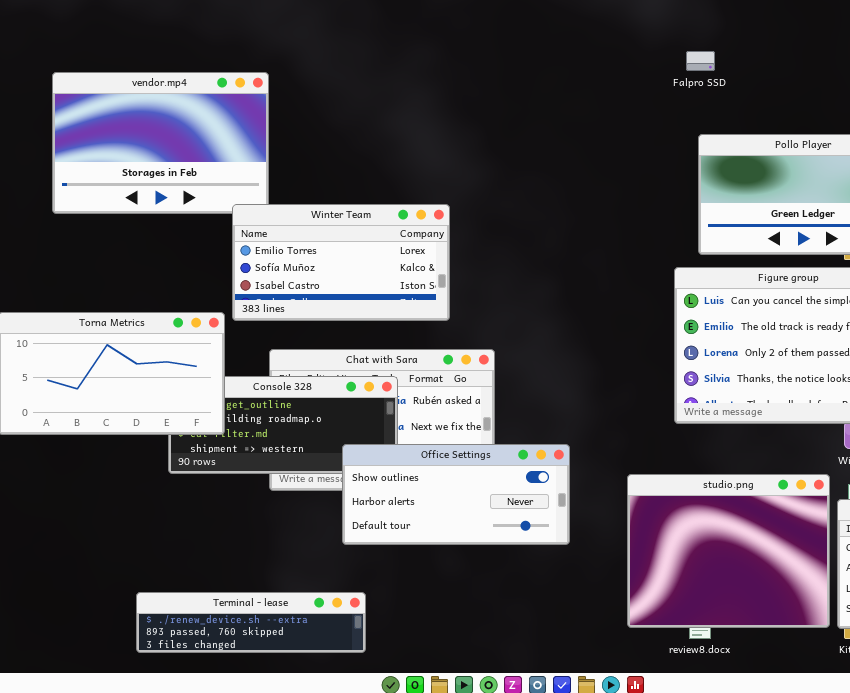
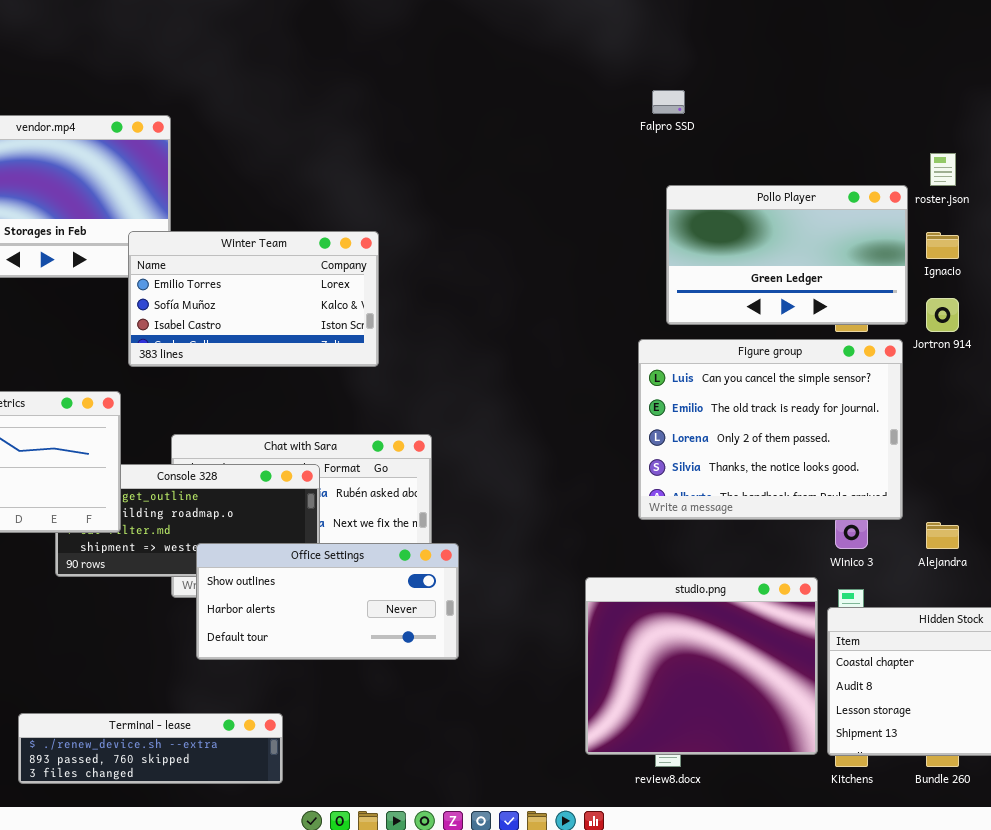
Winter Team: [232,204,450,321] -> [128,231,379,367], moved
Office Settings: [342,444,570,545] -> [196,543,459,660], moved

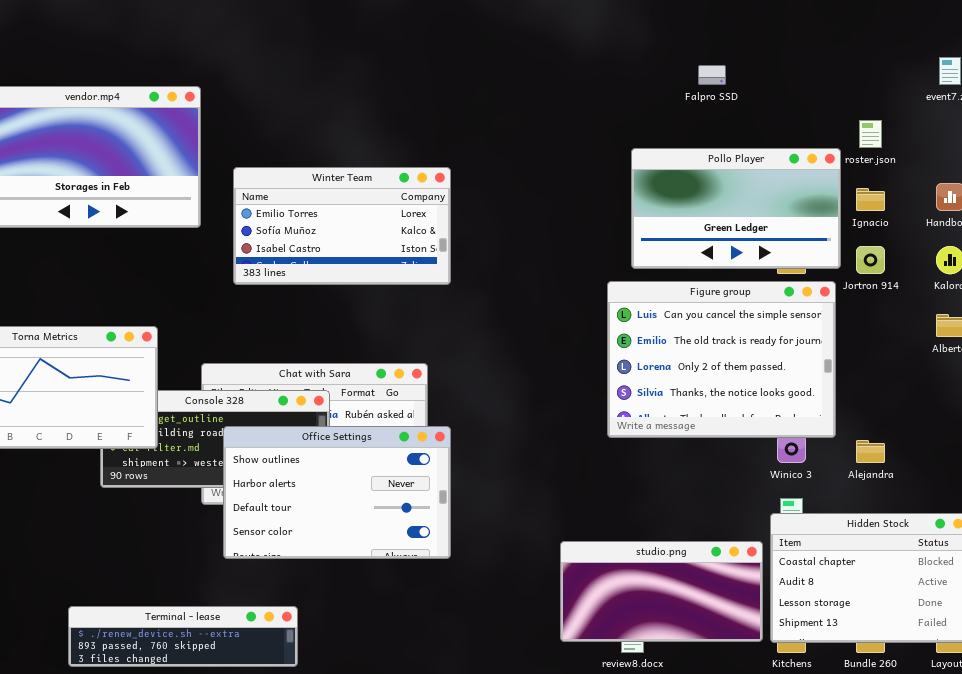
Falpro SSD: [652,90,685,114] -> [698,65,726,85], moved
Winter Team: [128,231,379,367] -> [233,167,451,285], moved
Office Settings: [196,543,459,660] -> [223,426,451,559], resized
studio.png: [585,577,818,755] -> [560,541,763,642], resized

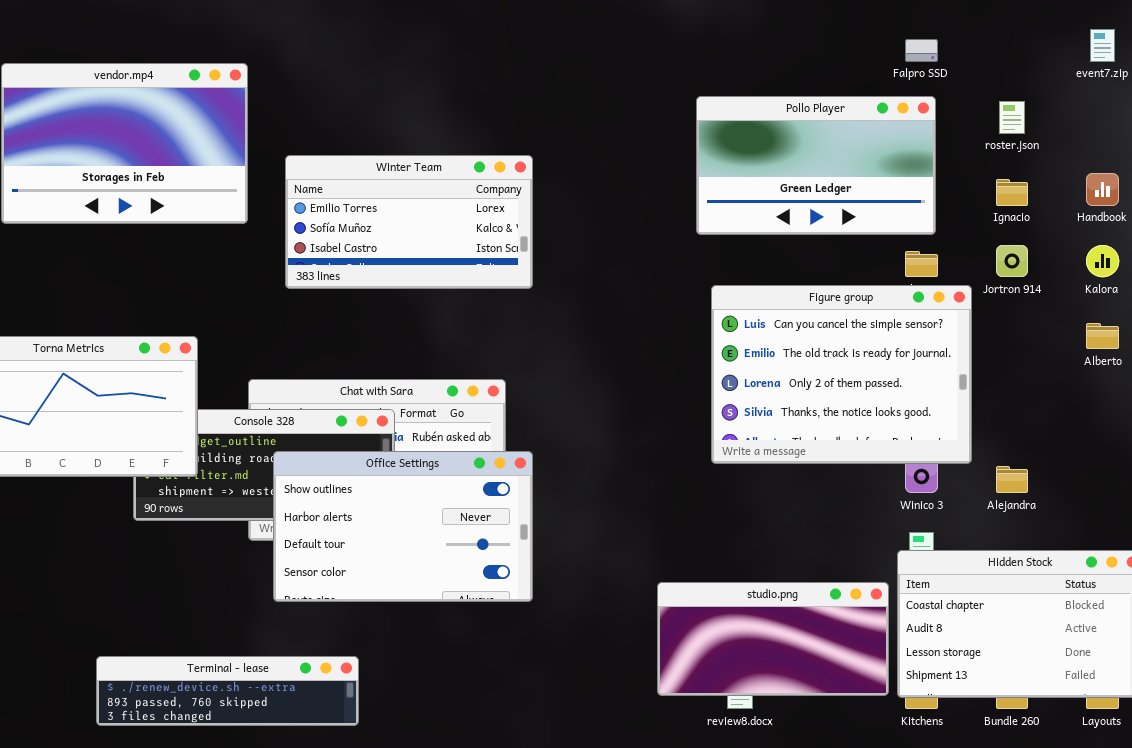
Falpro SSD: [698,65,726,85] -> [905,39,938,62], moved
Pollo Player: [631,148,841,269] -> [696,96,936,235], moved

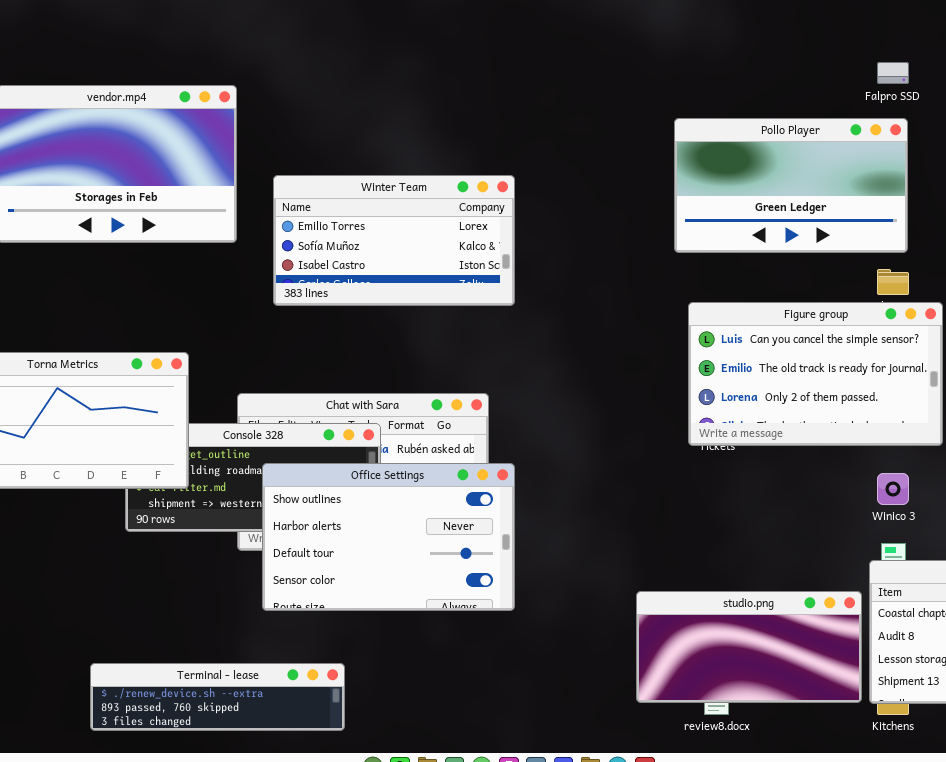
Figure group: [711,285,972,464] -> [688,302,943,446], resized

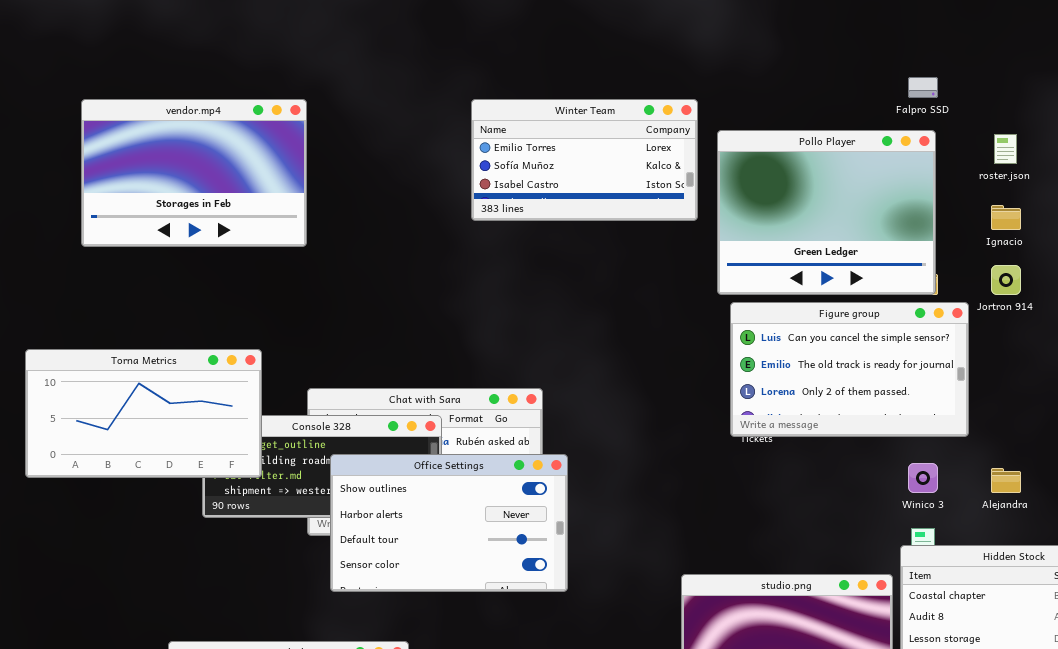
Pollo Player: [674,118,908,253] -> [717,130,936,295], resized
Winter Team: [273,175,515,306] -> [471,99,698,221], moved

